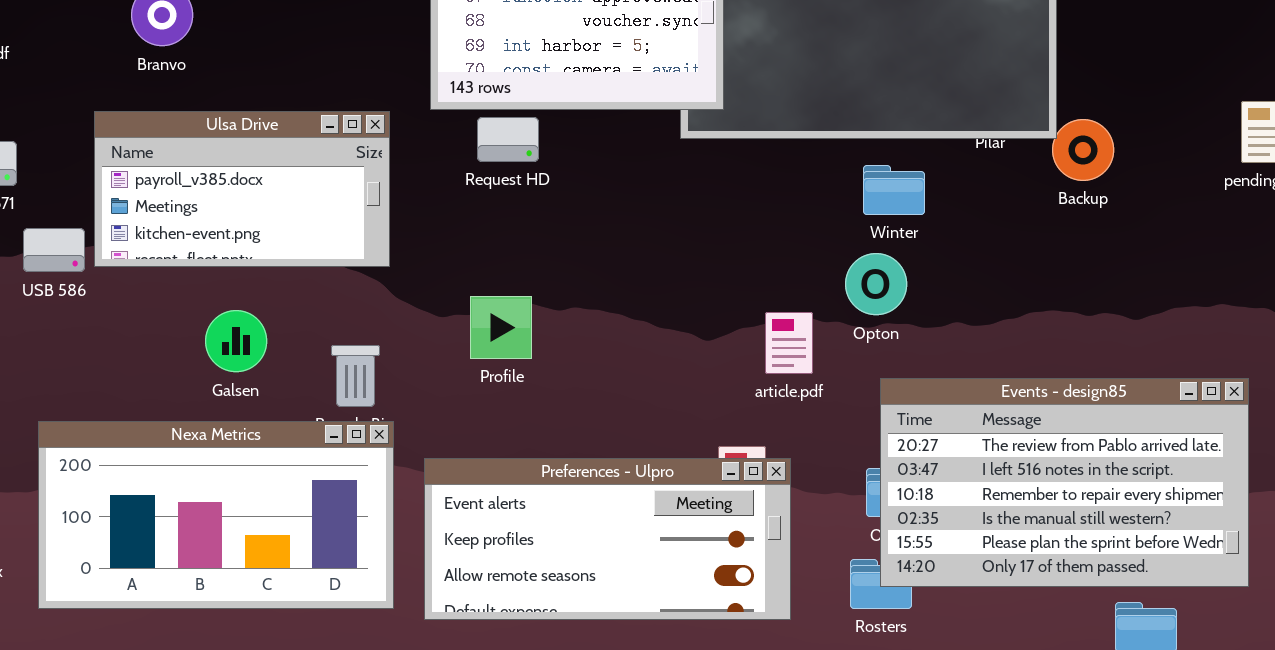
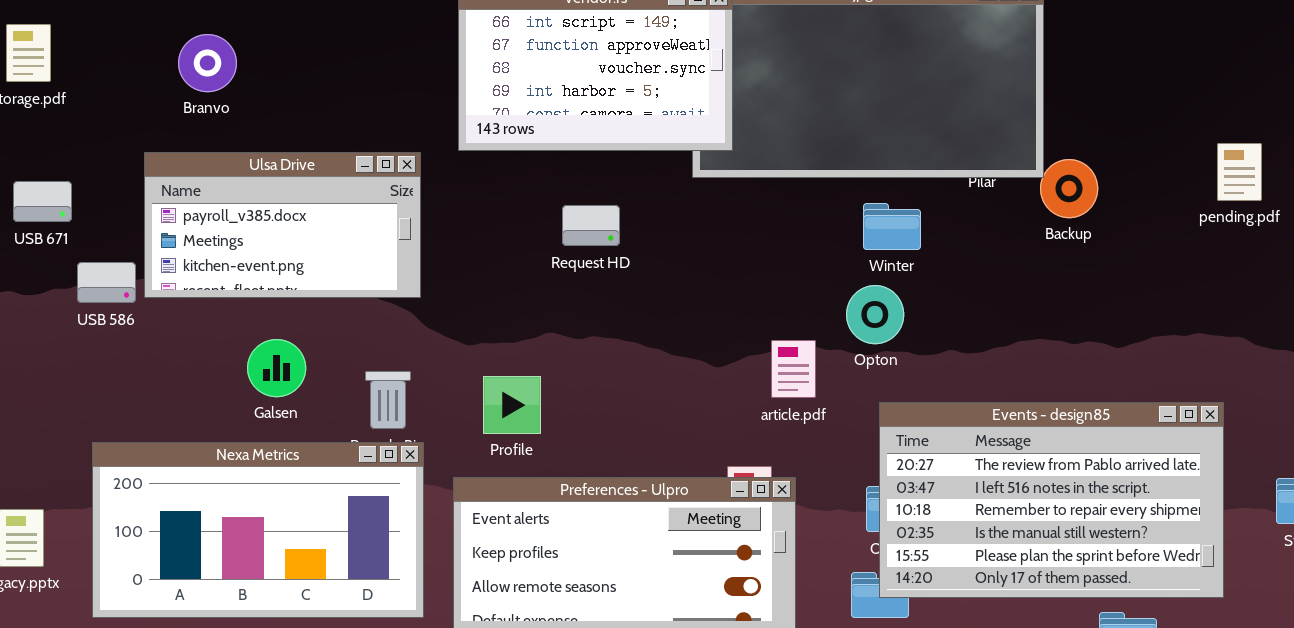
Request HD: [477,117,539,162] -> [562,205,620,246], moved
Profile: [470,296,532,359] -> [483,376,541,434], moved

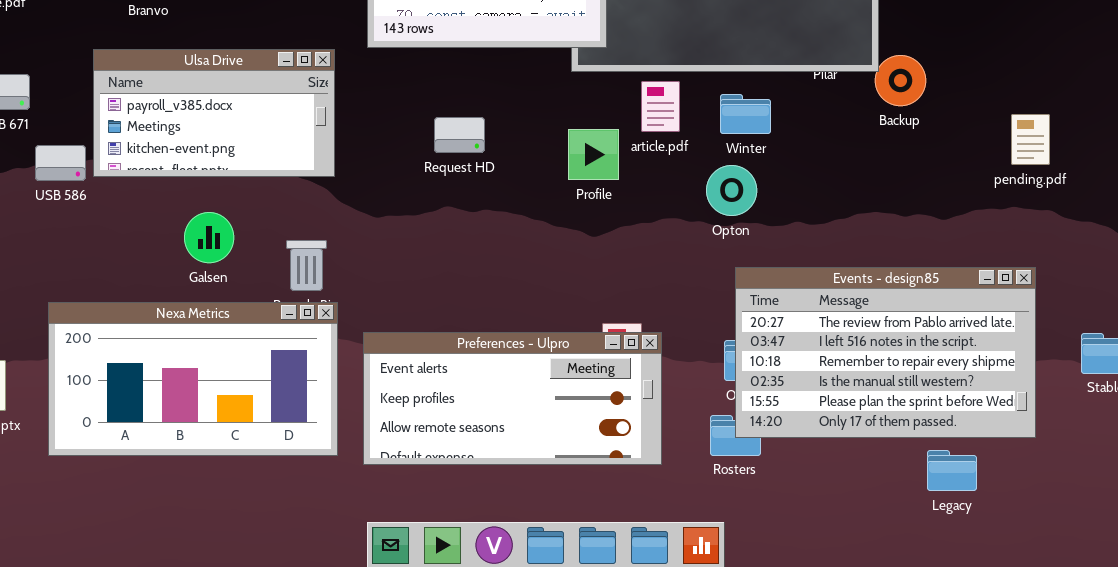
pending.pdf: [1217,143,1262,201] -> [1011,114,1050,165], moved
Request HD: [562,205,620,246] -> [434,117,485,153], moved
article.pdf: [771,340,816,398] -> [641,81,680,132], moved
Profile: [483,376,541,434] -> [568,129,619,180], moved

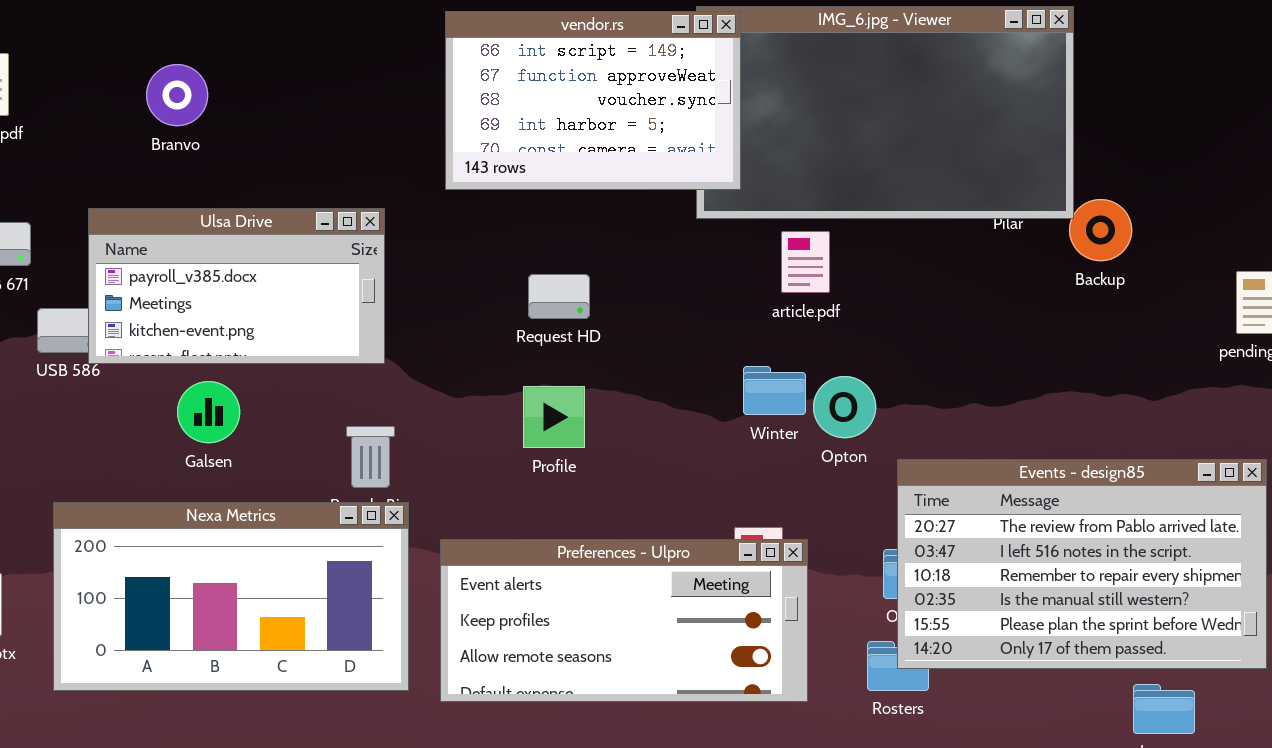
Ulsa Drive: [93,49,335,177] -> [88,208,385,364], moved
Winter: [720,94,771,134] -> [743,366,806,415], moved
Profile: [568,129,619,180] -> [523,386,585,448], moved
Opton: [706,165,757,216] -> [813,376,876,438], moved
Galsen: [184,212,234,263] -> [177,381,240,443], moved

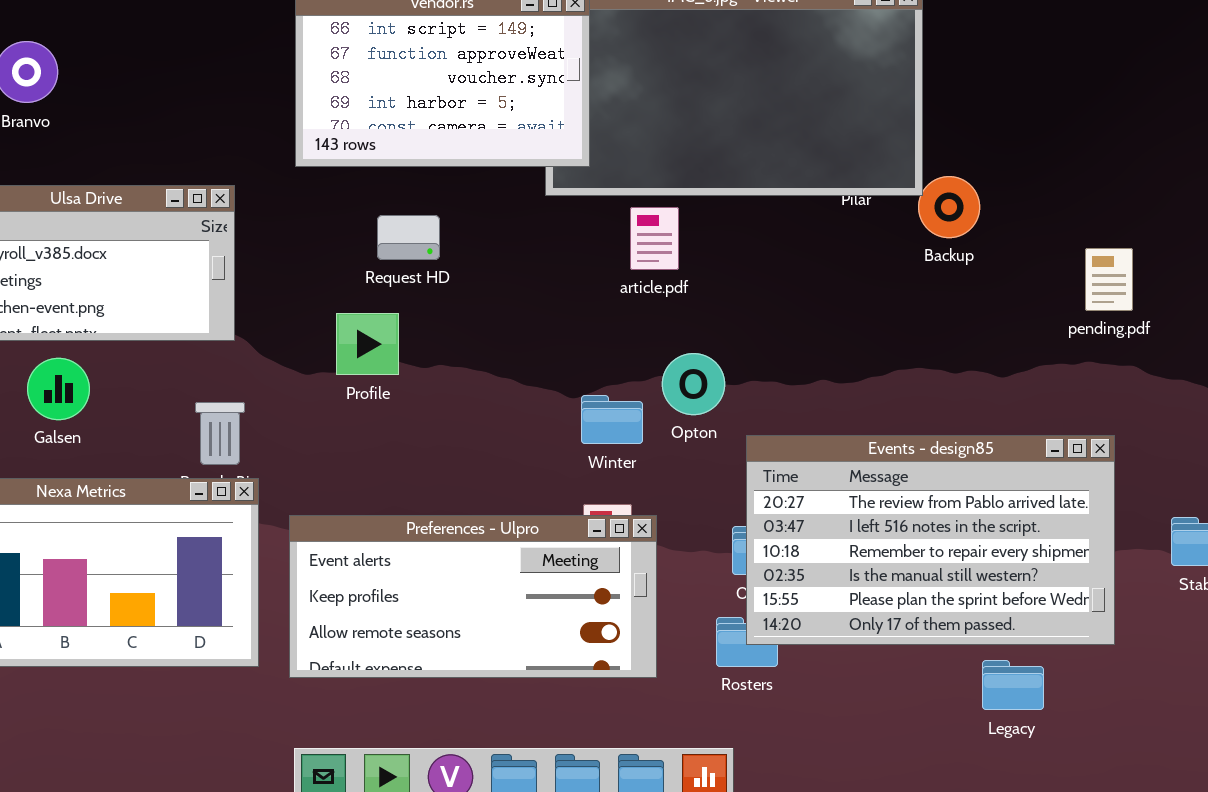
Request HD: [528,274,590,319] -> [377,215,440,260], moved
Winter: [743,366,806,415] -> [581,395,643,444], moved
Profile: [523,386,585,448] -> [336,313,399,375], moved

